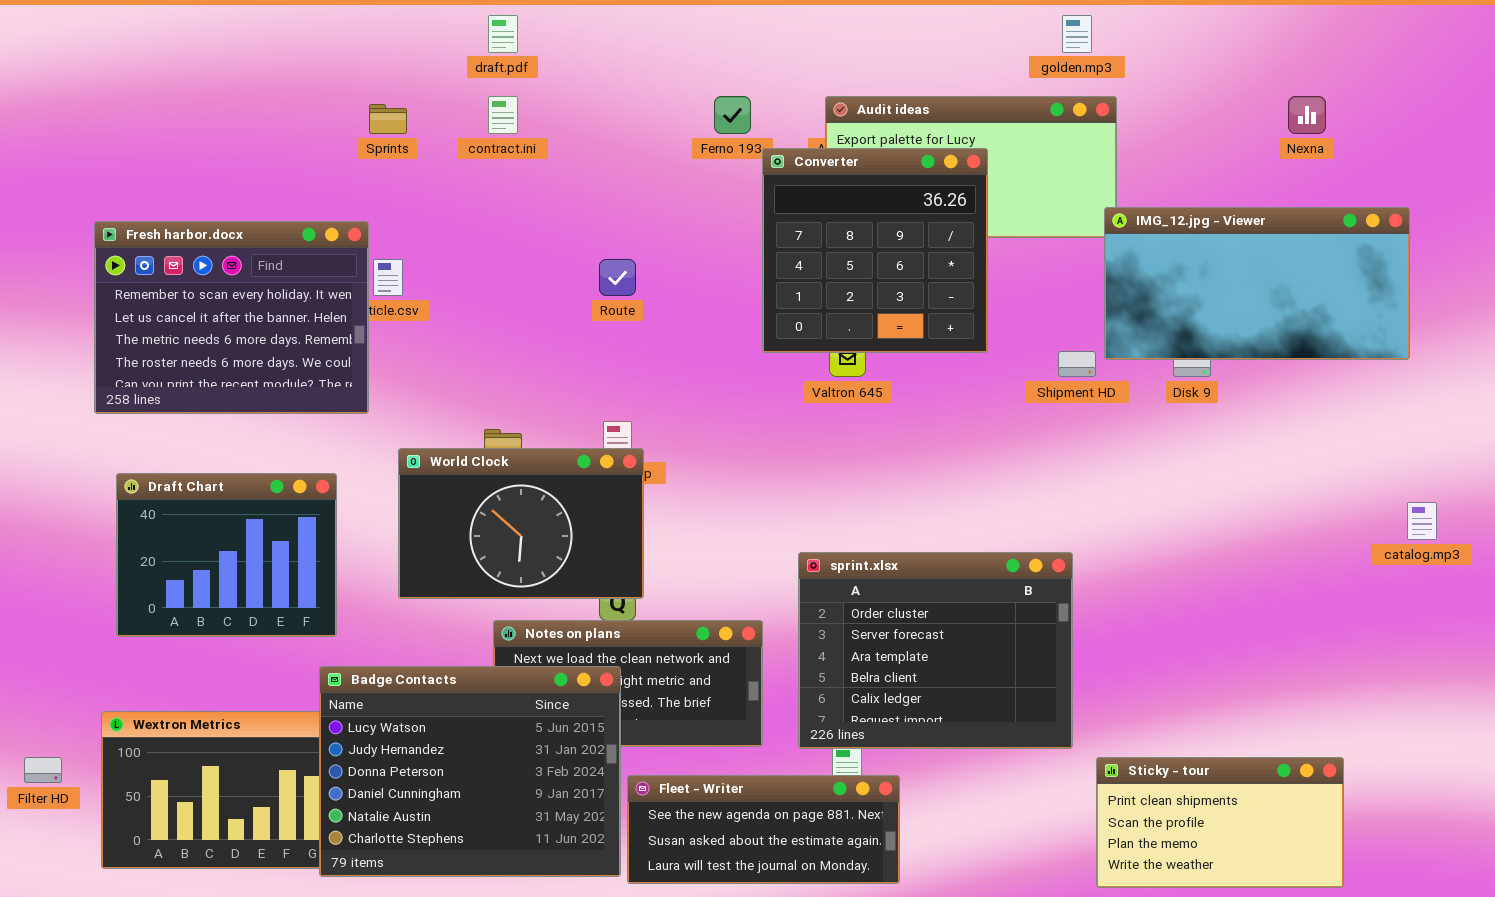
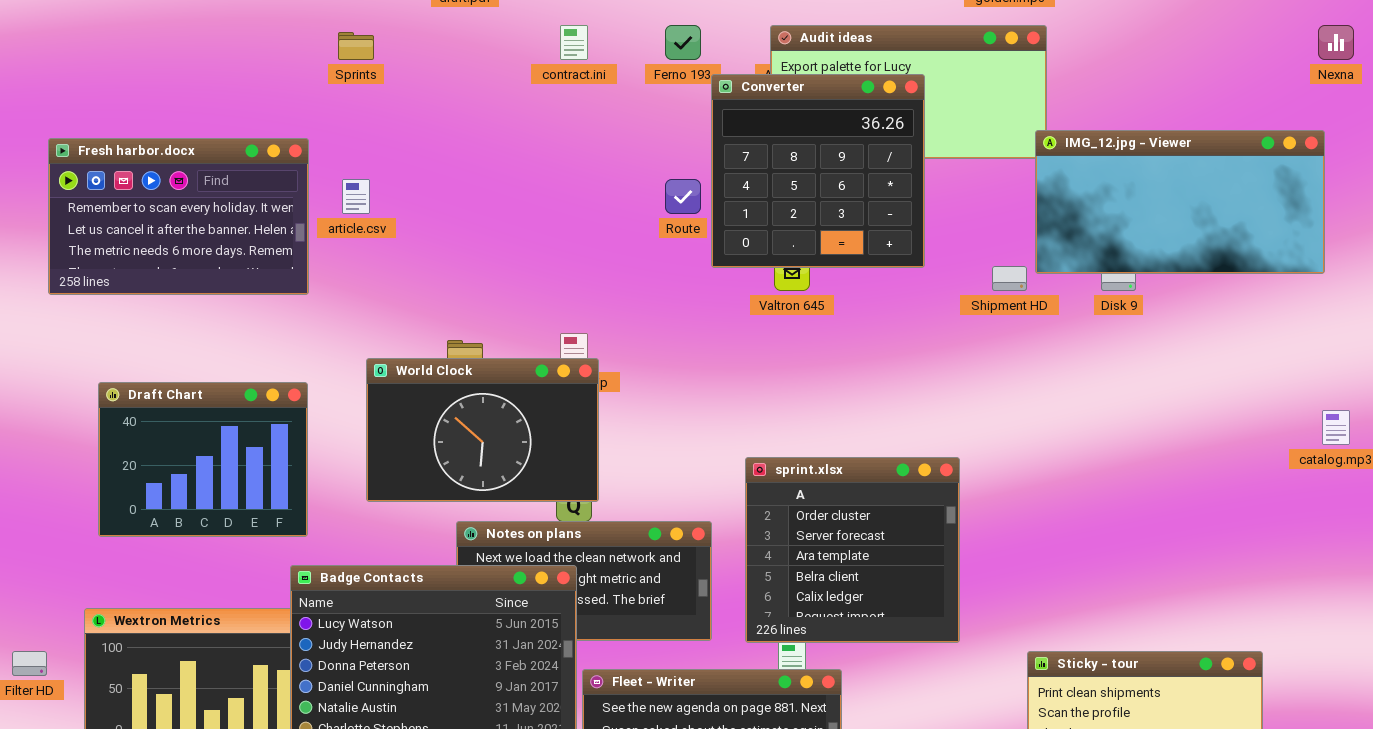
contract.ini: [488,96,518,134] -> [560,25,588,60], moved
Nexna: [1288,96,1326,134] -> [1318,25,1354,60], moved
Fresh harbor.docx: [94,221,369,414] -> [48,138,309,295], moved, resized
Route: [599,259,636,296] -> [665,179,701,214], moved
sprint.xlsx: [798,552,1073,749] -> [745,457,960,643], resized

